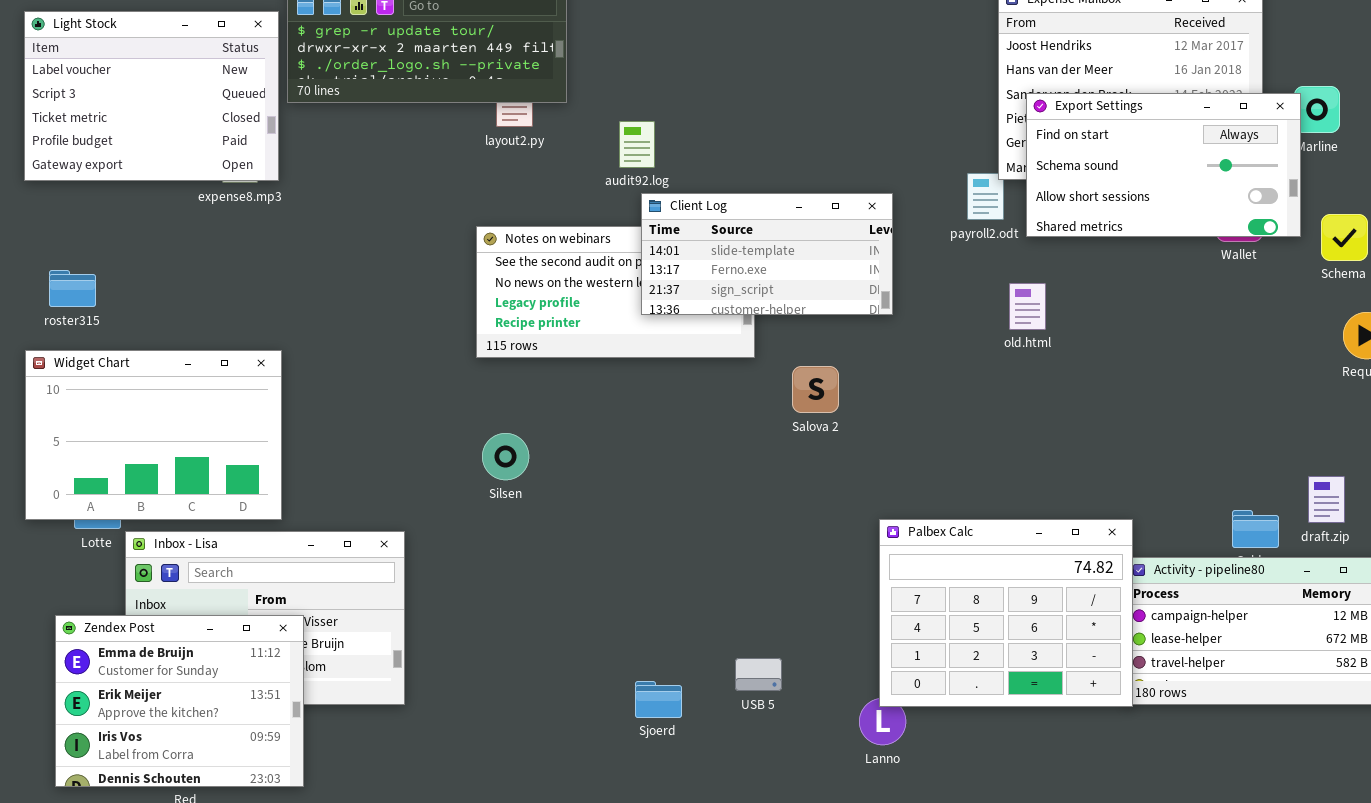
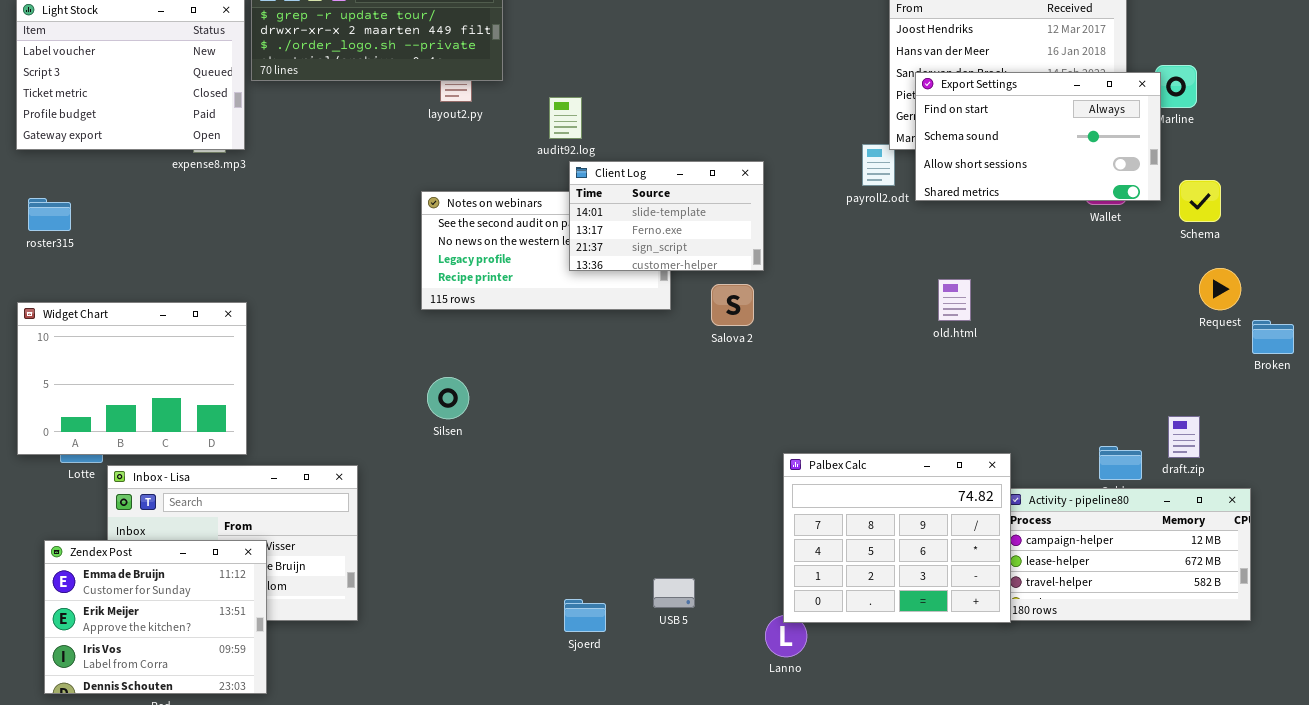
Client Log: [641,193,893,315] -> [569,161,764,271], resized
roster315: [49,270,96,307] -> [28,198,71,231], moved
old.html: [1009,283,1046,330] -> [938,279,971,321], moved
Salova 2: [792,366,839,413] -> [711,284,754,326], moved

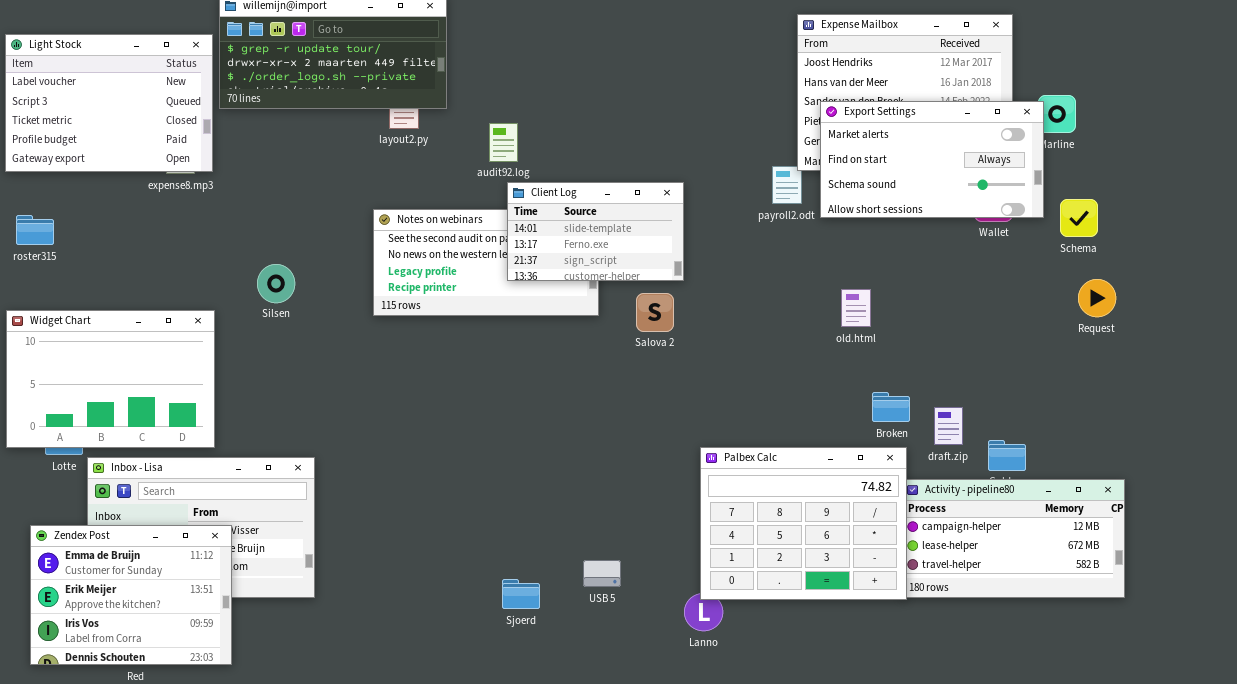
Export Settings: [915,72,1161,201] -> [820,101,1044,218], scrolled up 1 row
Broken: [1252,320,1294,354] -> [872,392,910,422], moved
Silsen: [427,377,469,419] -> [257,264,295,303], moved
draft.zip: [1168,416,1200,458] -> [934,407,963,445], moved

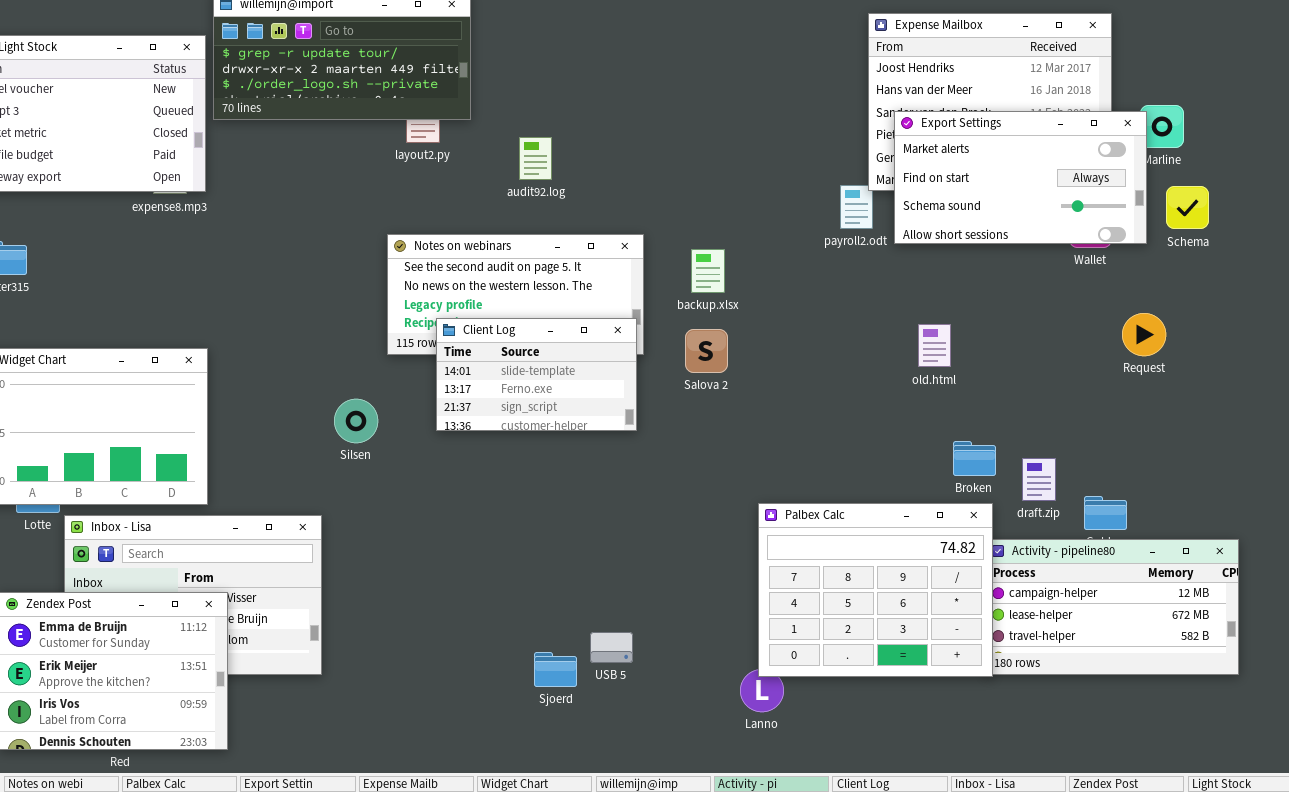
Client Log: [507,182,684,281] -> [436,318,637,431], moved
Schema: [1060,199,1098,237] -> [1166,186,1209,229], moved
Silsen: [257,264,295,303] -> [334,399,378,443], moved
Request: [1078,279,1116,317] -> [1122,313,1166,356], moved
USB 5: [583,560,621,587] -> [590,632,633,663], moved

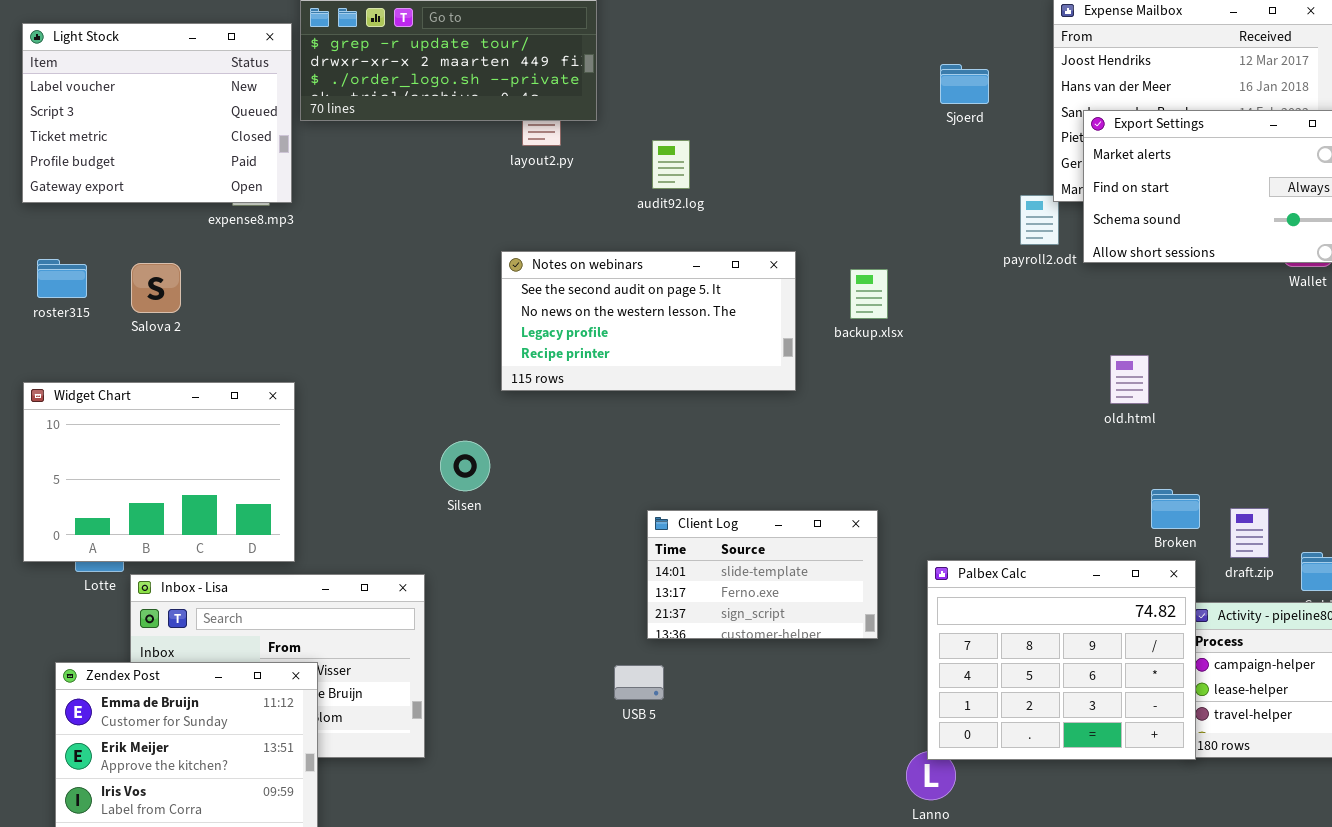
Client Log: [436,318,637,431] -> [647,510,878,639], moved
Salova 2: [685,329,728,373] -> [131,263,181,313], moved
USB 5: [590,632,633,663] -> [614,665,664,700], moved
Sjoerd: [534,652,577,687] -> [940,64,989,104], moved

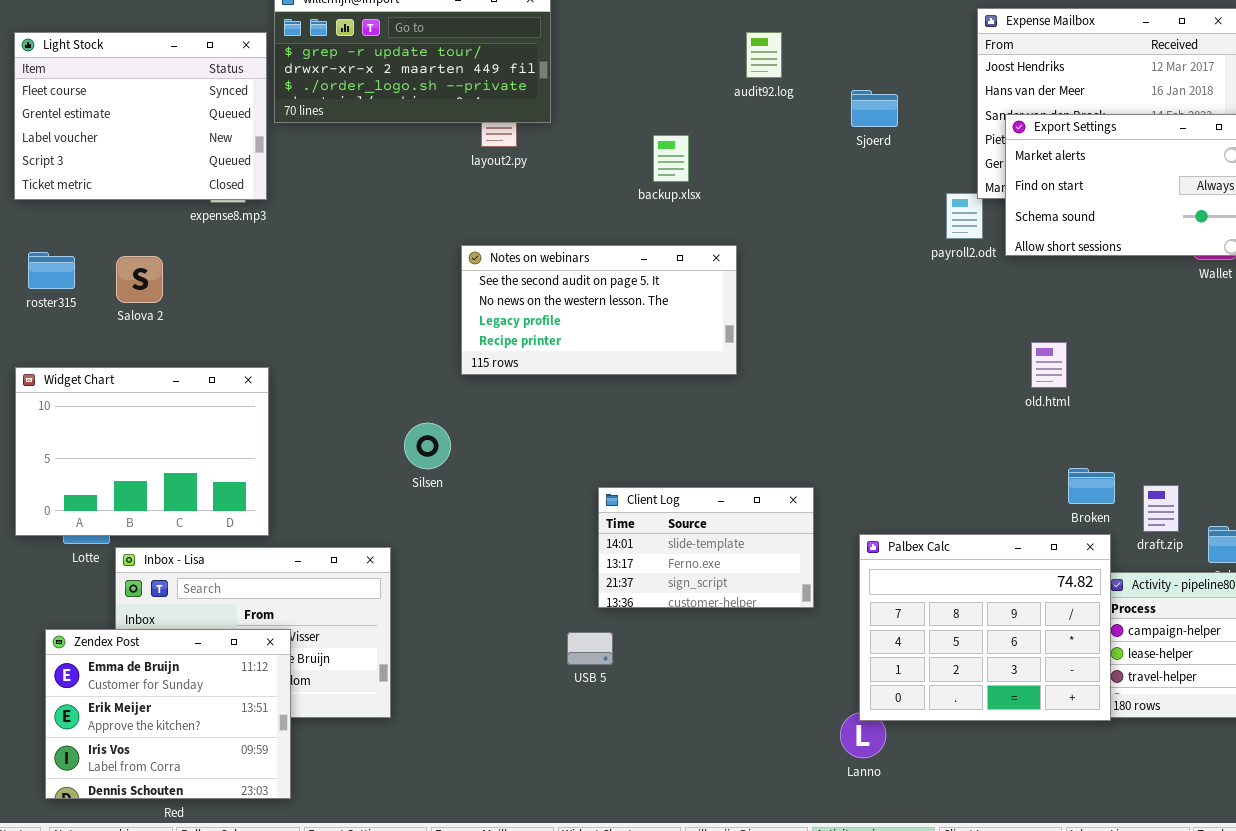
Light Stock: [22,23,292,203] -> [14,32,267,200], scrolled up 2 rows
Sjoerd: [940,64,989,104] -> [851,90,898,127], moved
audit92.log: [652,140,690,189] -> [746,32,782,78], moved
backup.xlsx: [850,269,888,319] -> [653,135,689,182], moved

